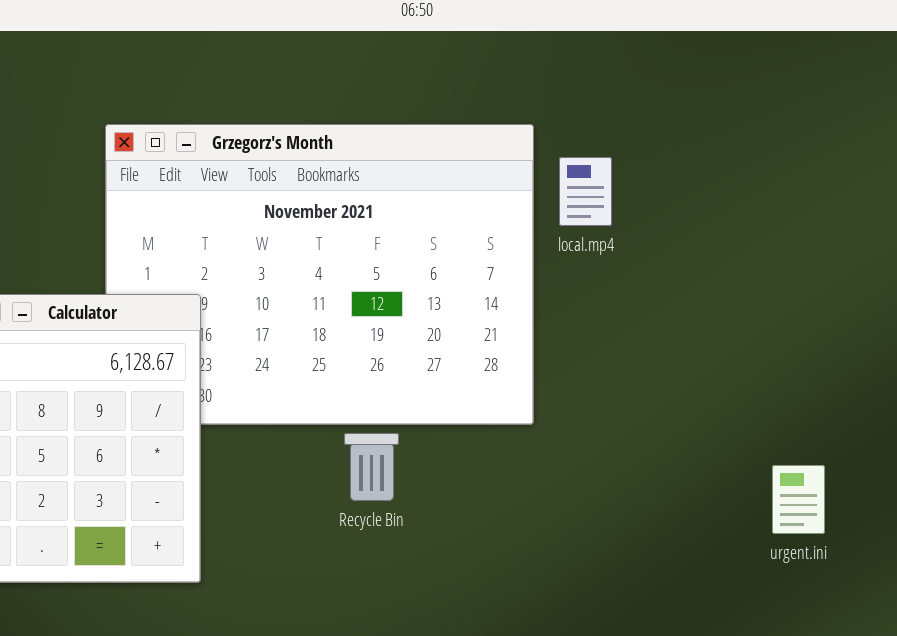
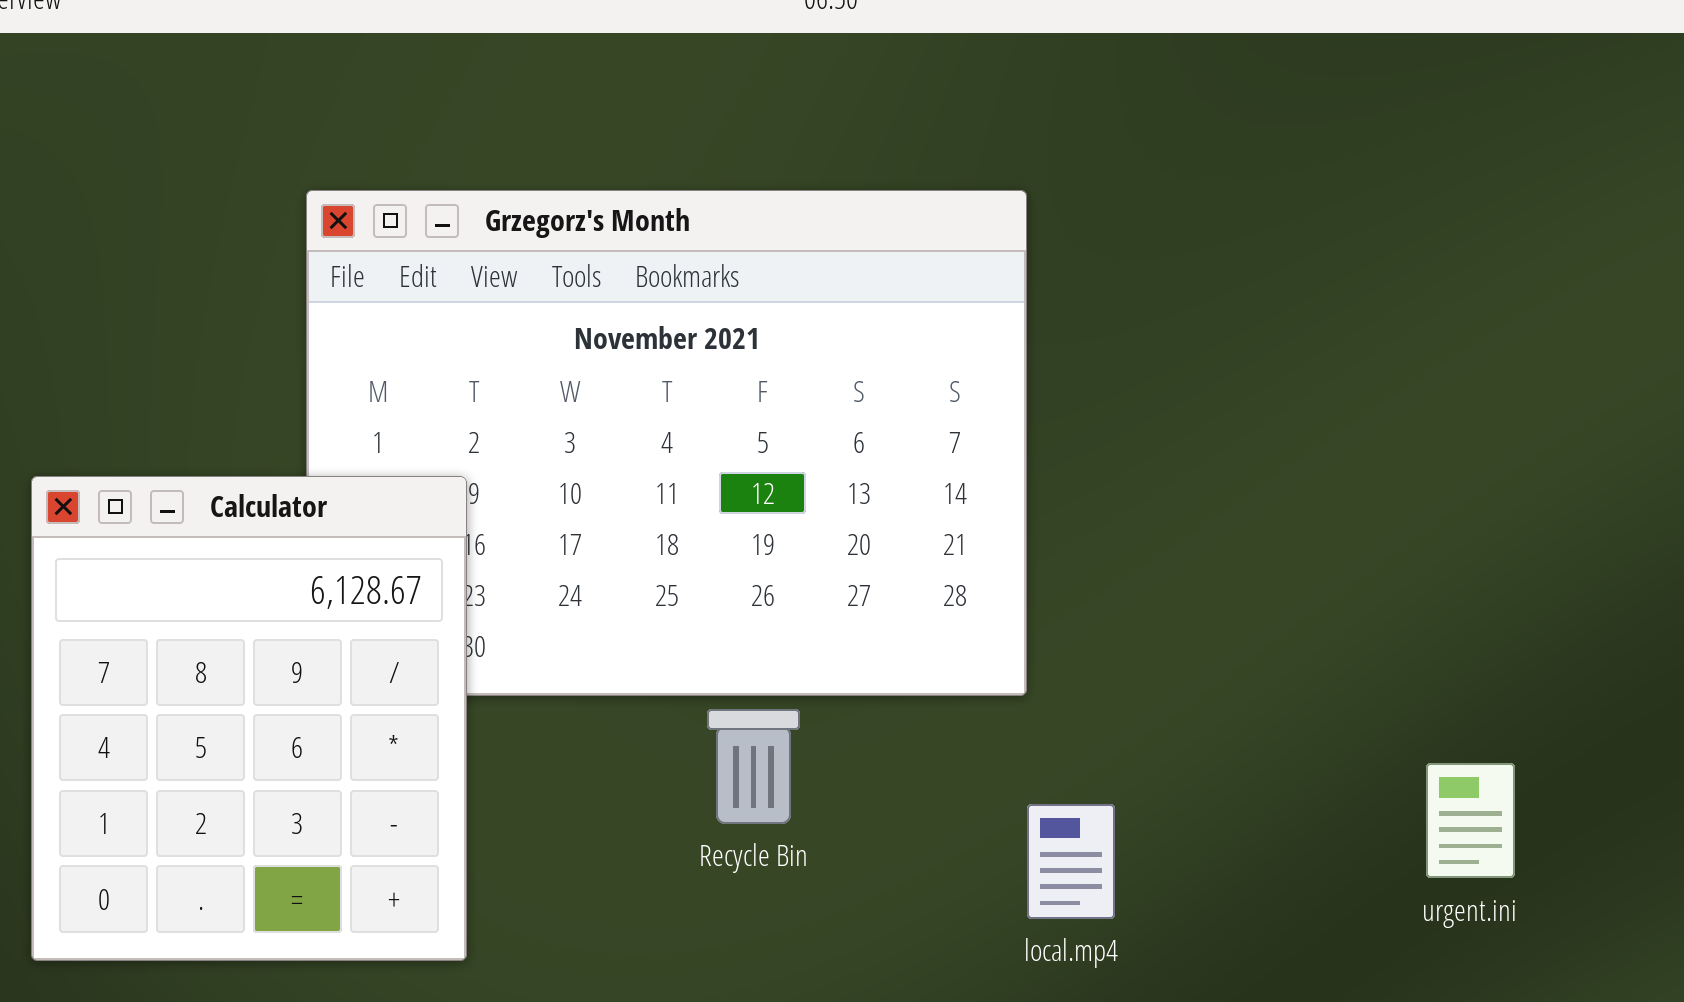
local.mp4: [559,157,612,226] -> [1027,804,1115,919], moved

